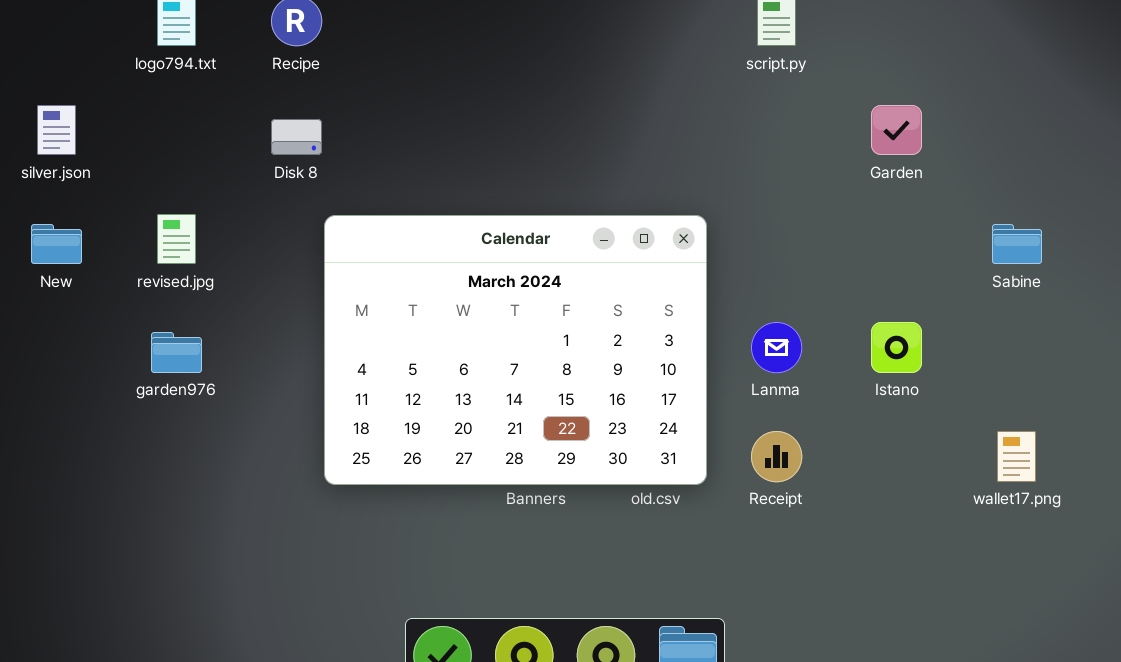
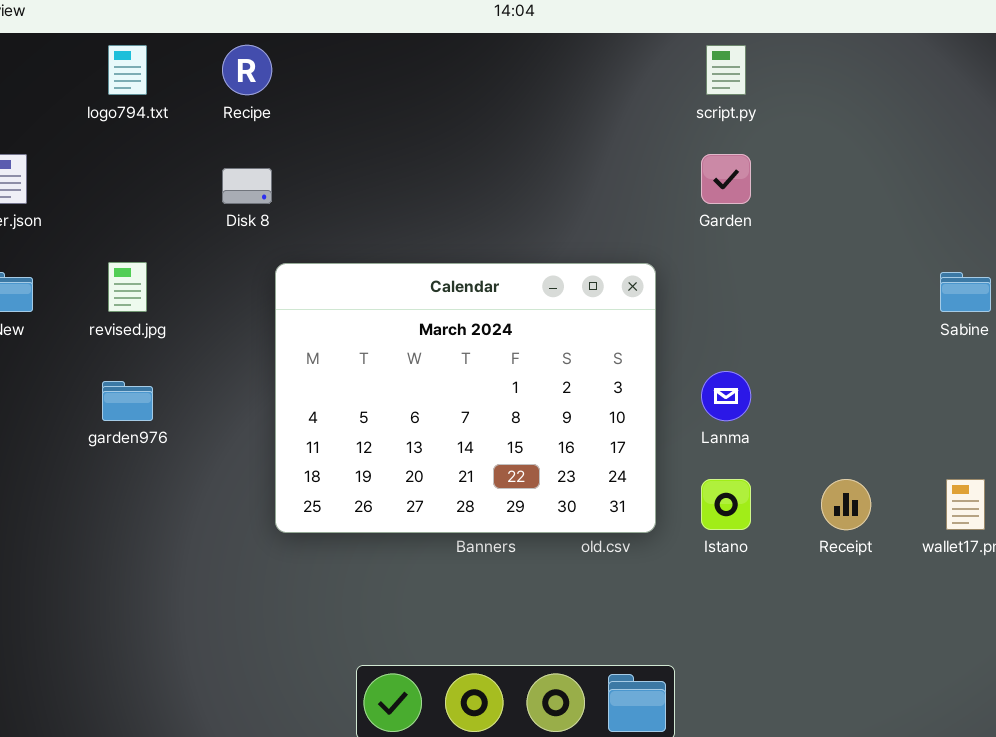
Garden: [871,105,922,155] -> [701,154,751,204], moved
Istano: [871,322,922,373] -> [701,479,751,530], moved
Receipt: [751,431,802,482] -> [821,479,871,530], moved

